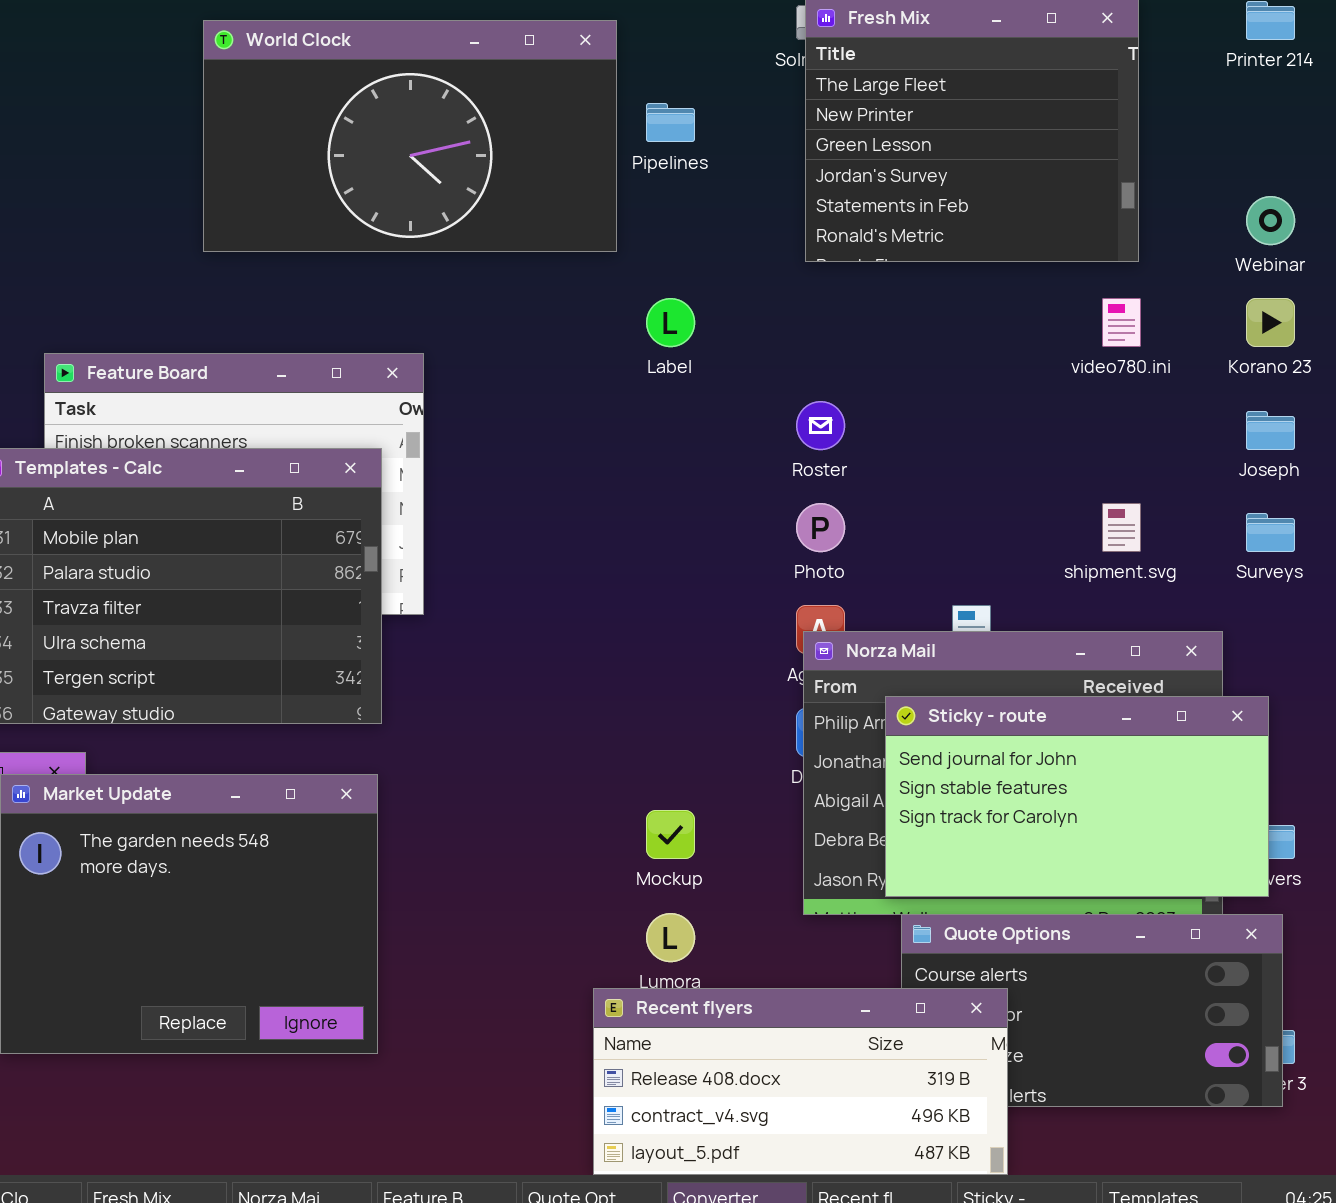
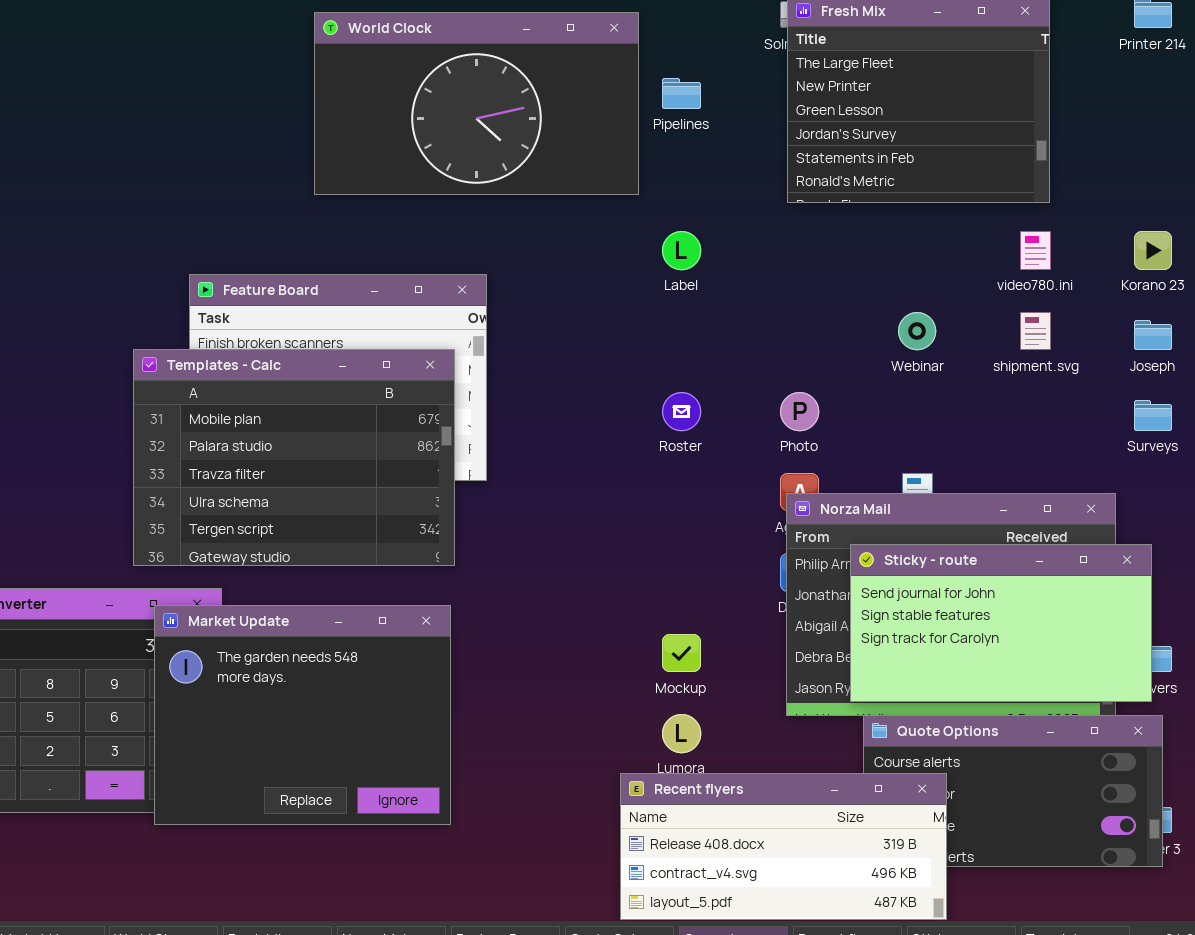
Webinar: [1246,196,1295,245] -> [898,312,936,350], moved
Roster: [796,401,845,450] -> [662,392,701,431], moved
shipment.svg: [1102,503,1141,552] -> [1020,312,1051,350], moved

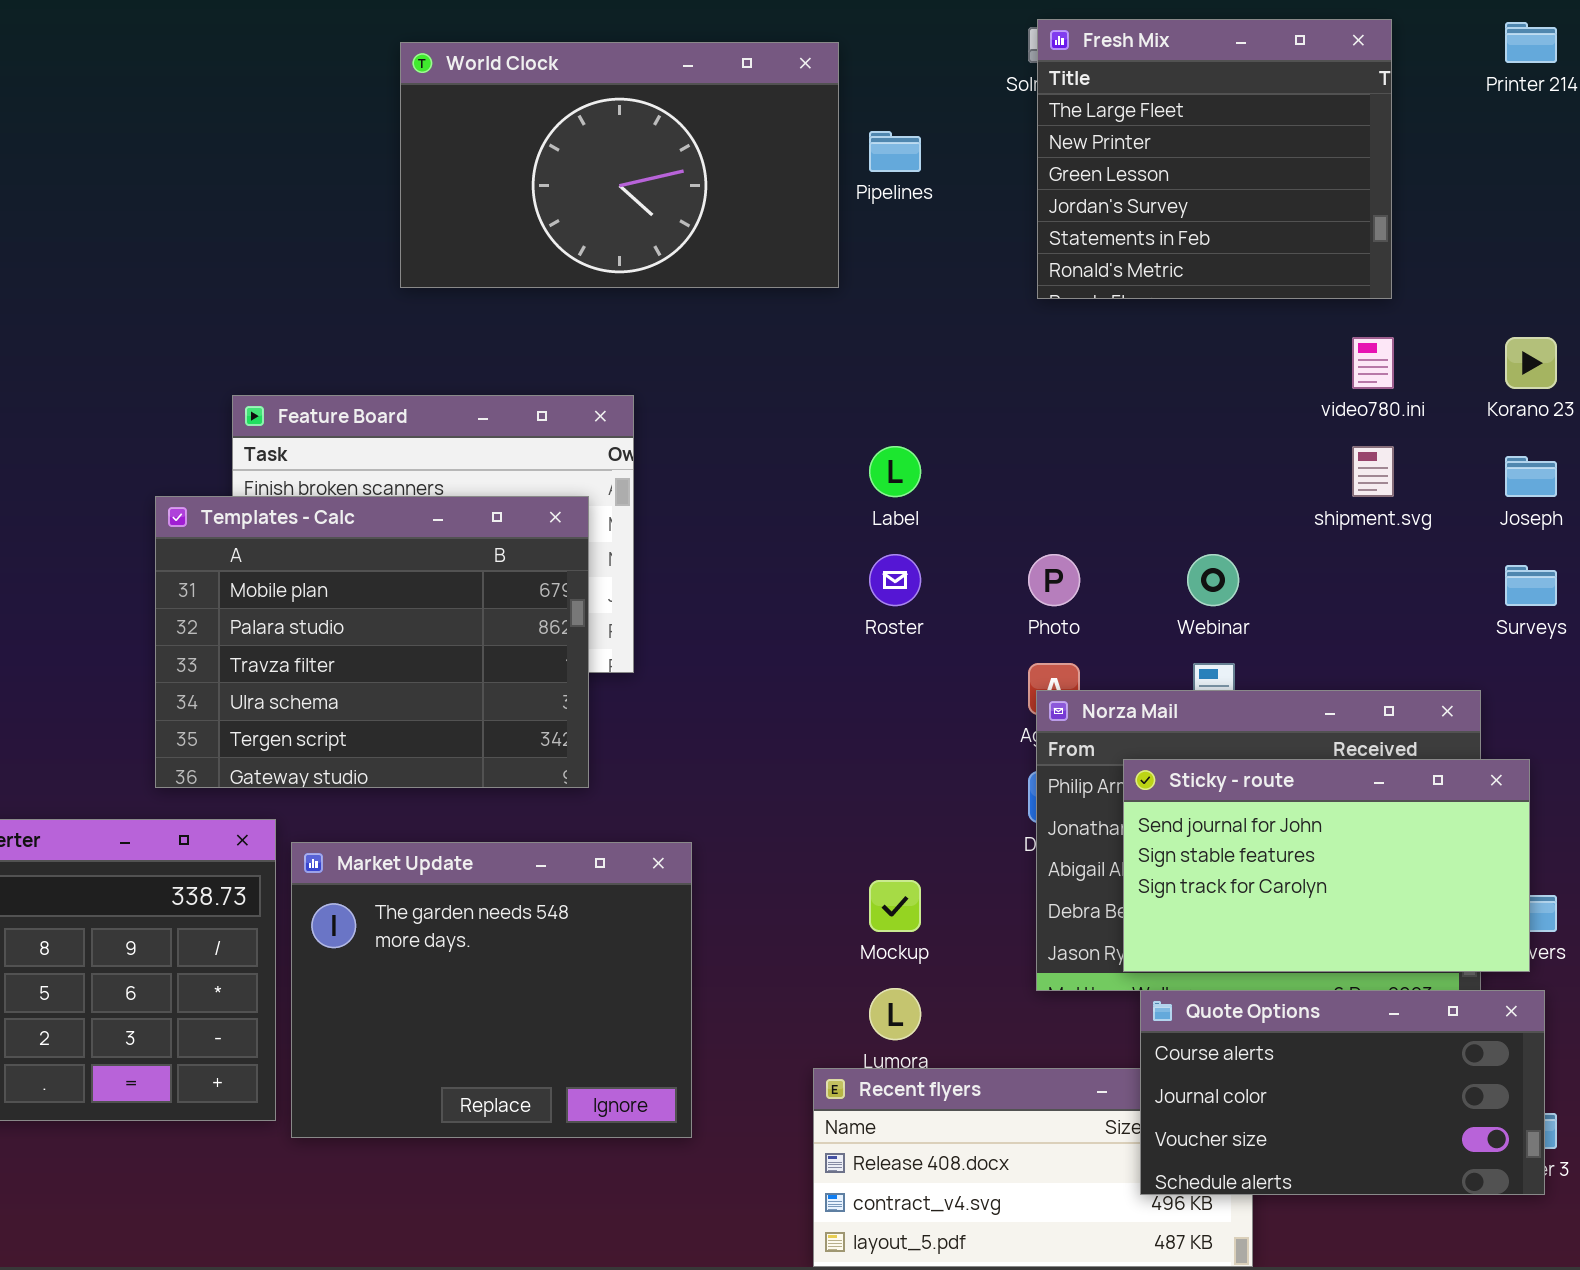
Label: [662,231,701,270] -> [869,446,921,497], moved
Webinar: [898,312,936,350] -> [1187,554,1239,606], moved
Market Update: [154,605,451,825] -> [291,842,692,1138], moved
Quote Options: [863,715,1163,867] -> [1140,990,1545,1195], raised

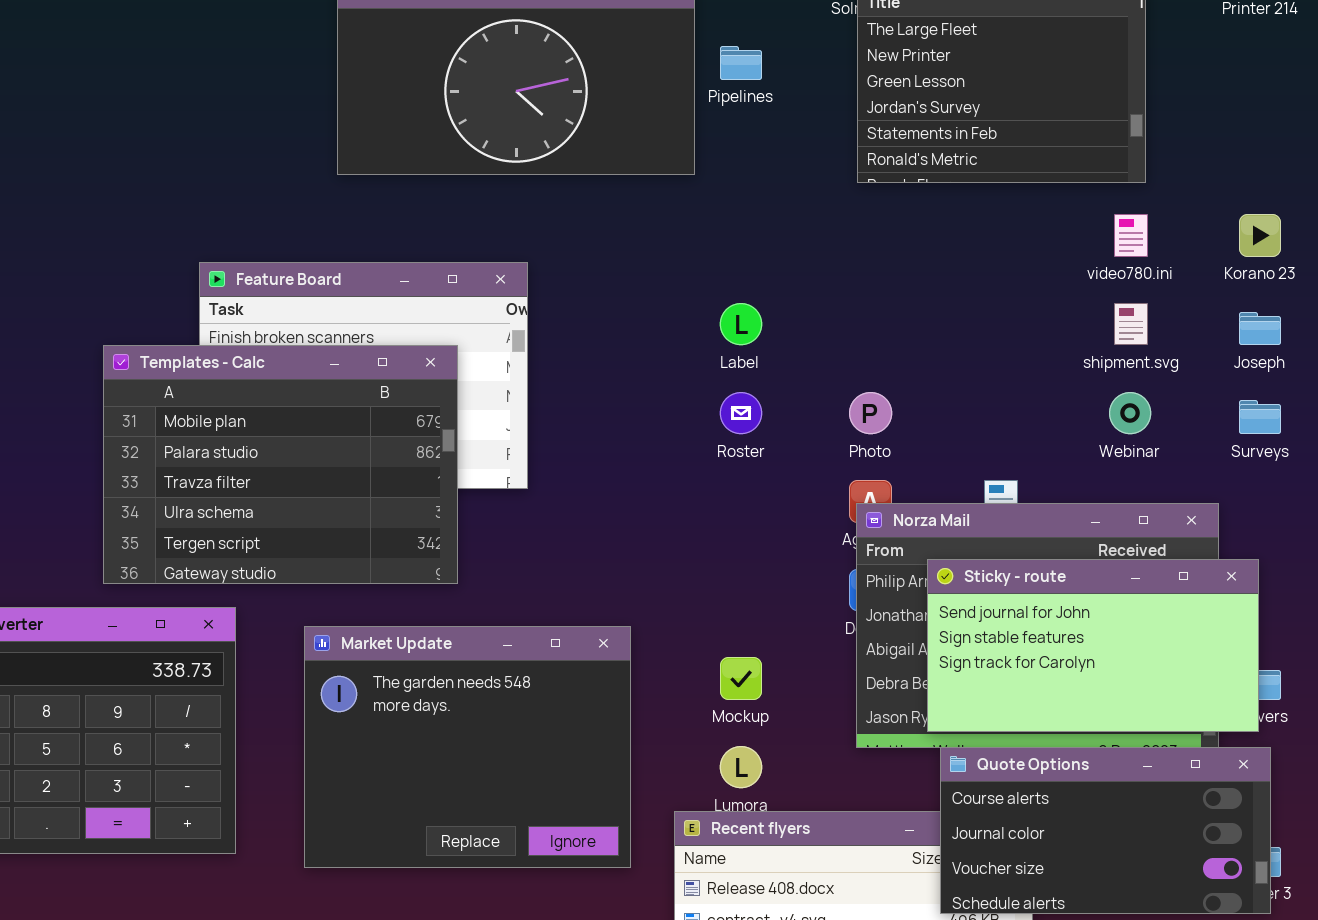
Templates - Calc: [155,496,589,788] -> [103,345,458,584], moved
Webinar: [1187,554,1239,606] -> [1109,392,1151,434], moved
Market Update: [291,842,692,1138] -> [304,626,631,868], moved

